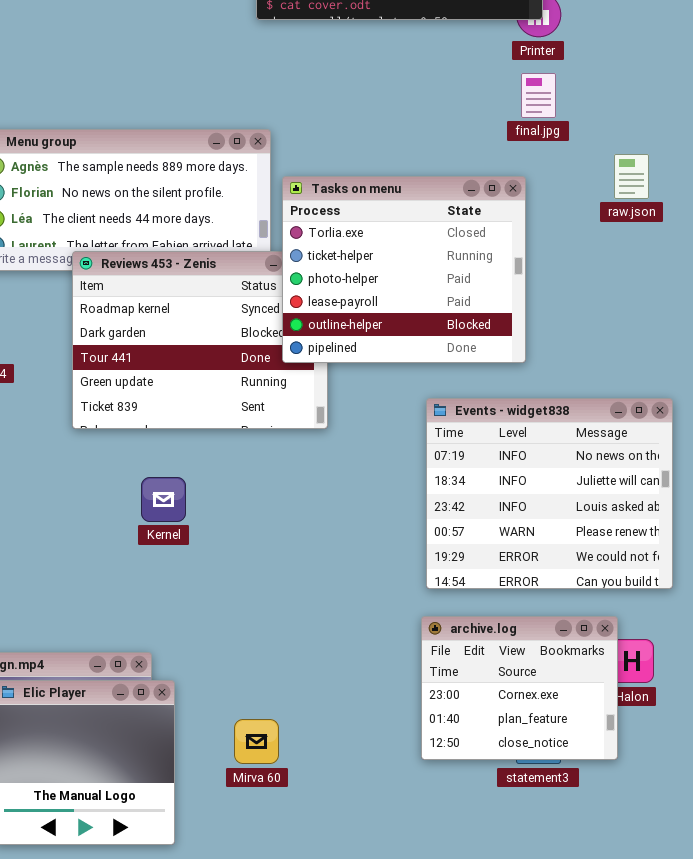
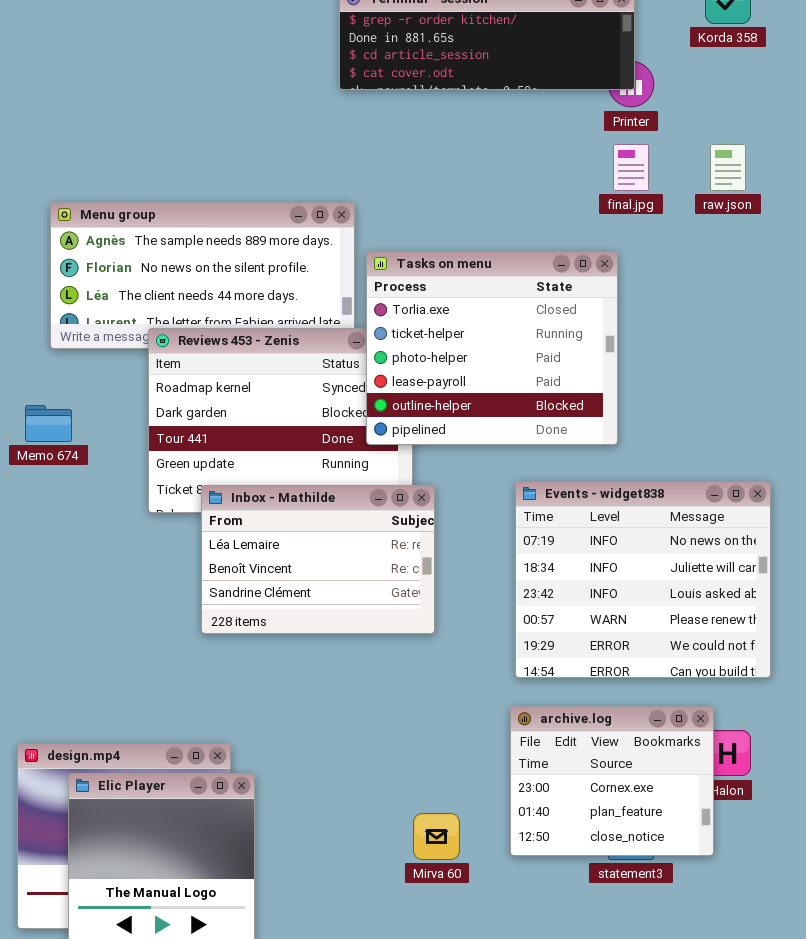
raw.json: [614,154,649,199] -> [710,144,746,191], moved
Inbox - Mathilde: none -> [201,485,435,634], opened
Mirva 60: [234,719,279,764] -> [413,813,460,860], moved

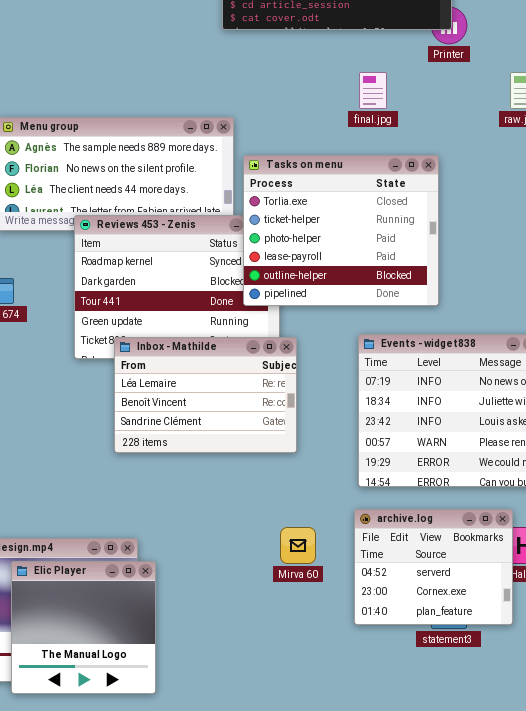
final.jpg: [613,144,649,191] -> [359,72,387,109], moved
archive.log: [510,706,714,856] -> [354,509,513,625], scrolled up 1 row
Mirva 60: [413,813,460,860] -> [280,527,316,564], moved

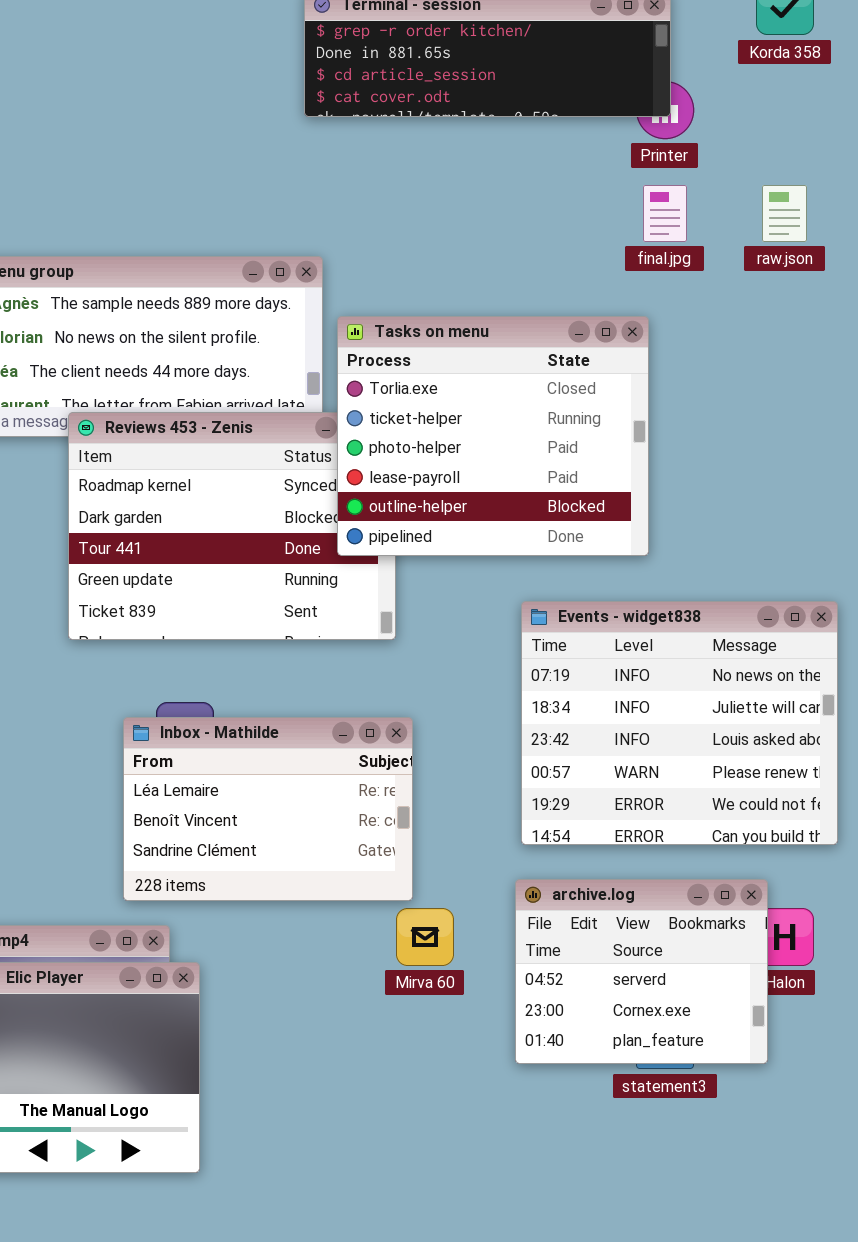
final.jpg: [359,72,387,109] -> [643,185,687,242], moved
Inbox - Mathilde: [114,337,297,453] -> [123,717,413,901], moved

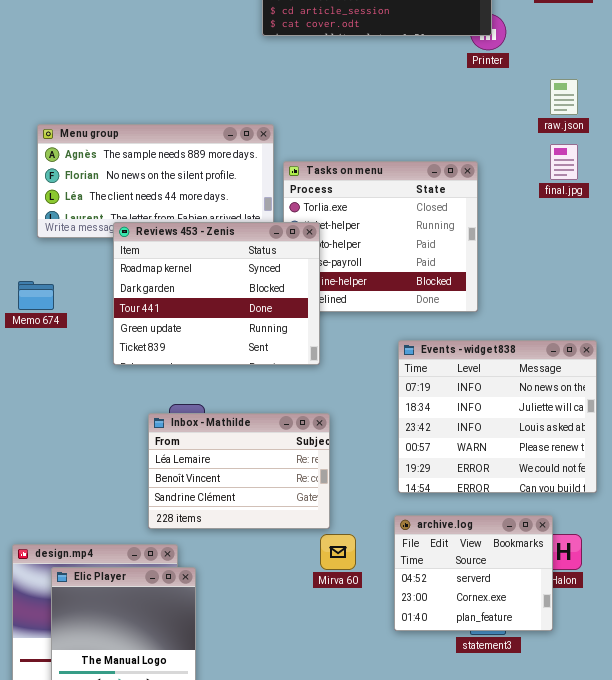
final.jpg: [643,185,687,242] -> [550,144,578,180], moved
Reviews 453 - Zenis: [68,412,396,640] -> [113,222,320,365], raised

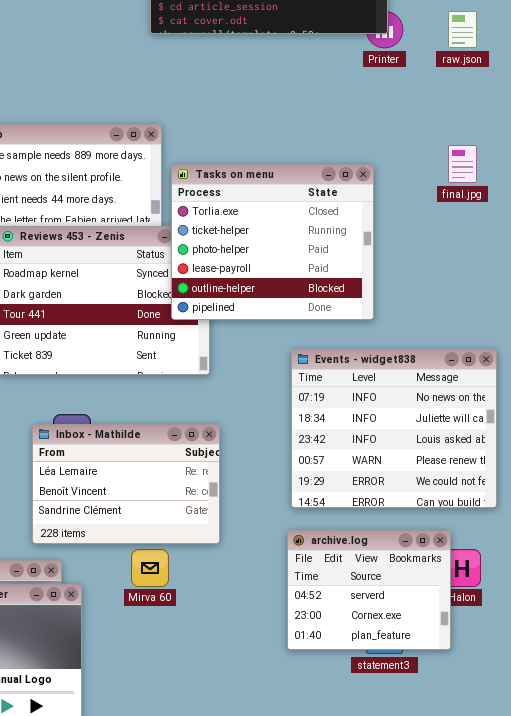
raw.json: [550,79,578,115] -> [448,11,477,48], moved
Tasks on menu: [283,161,478,312] -> [171,164,374,320], raised
Mirva 60: [320,534,356,570] -> [131,549,169,587], moved

